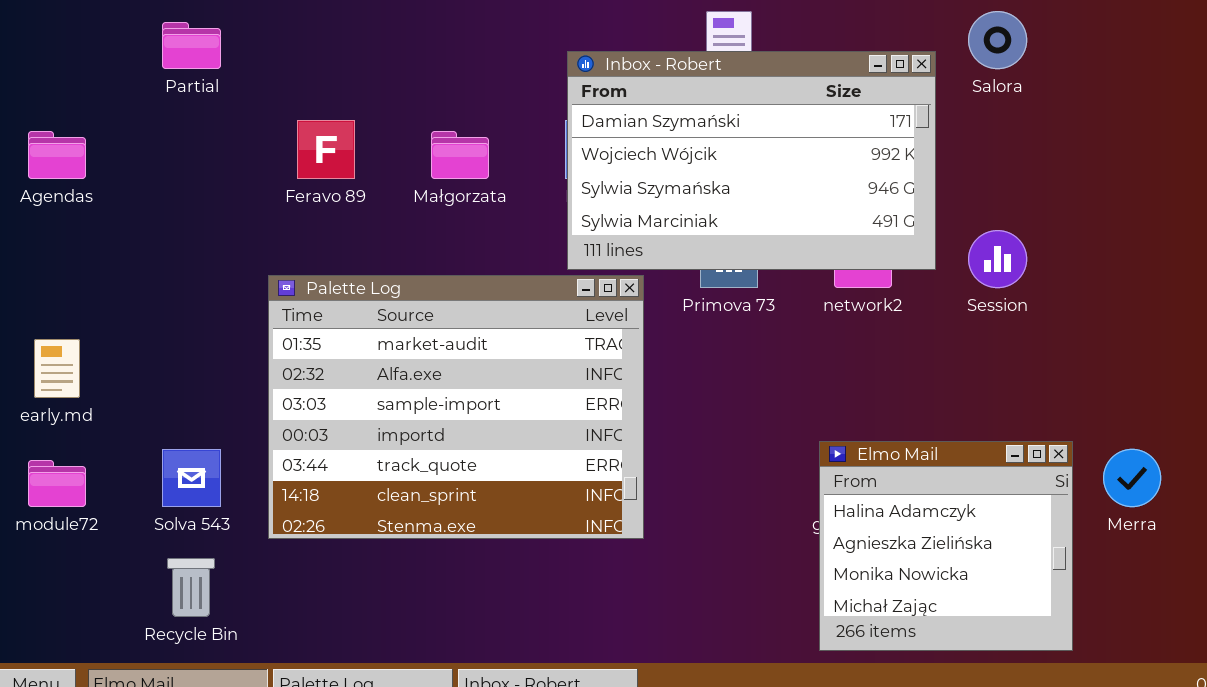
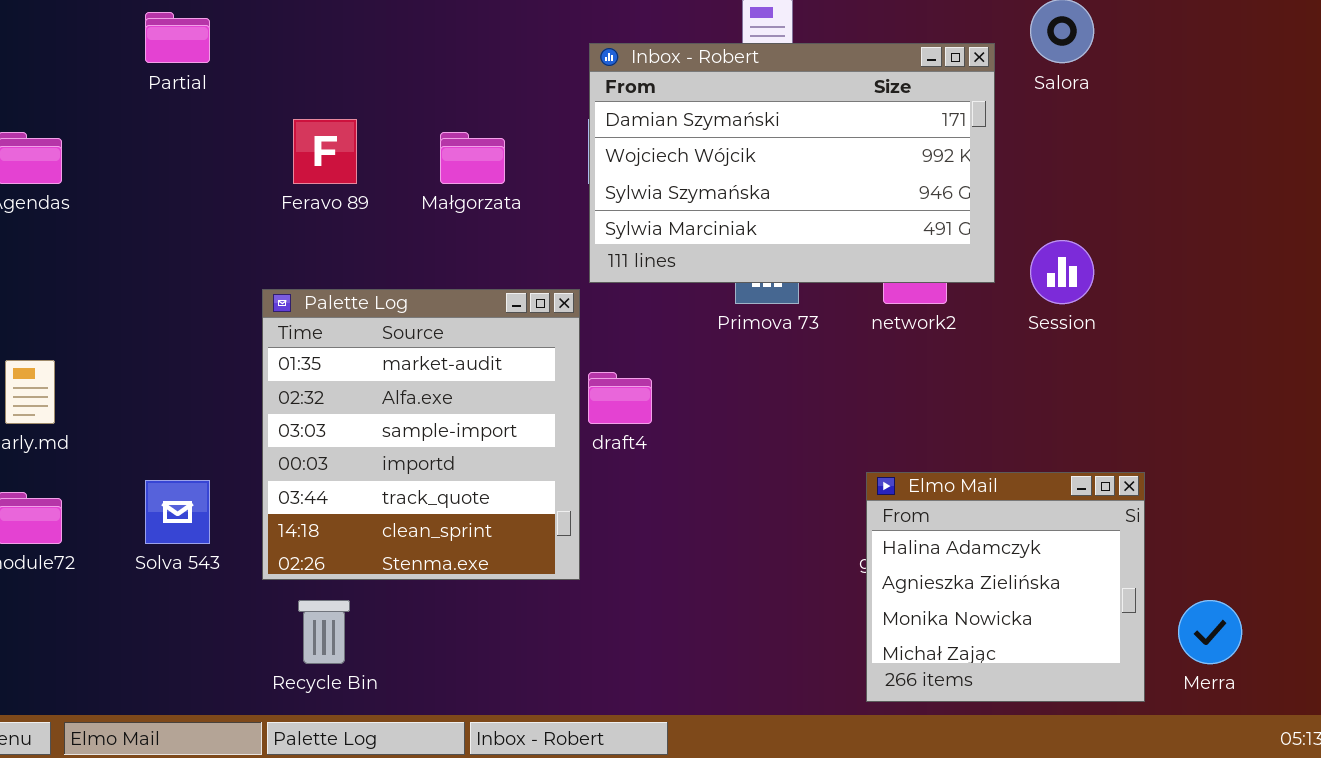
Palette Log: [268,275,644,539] -> [262,289,580,580], resized
Merra: [1103,449,1161,507] -> [1178,600,1242,664], moved
Recycle Bin: [167,558,215,617] -> [298,600,350,664], moved

